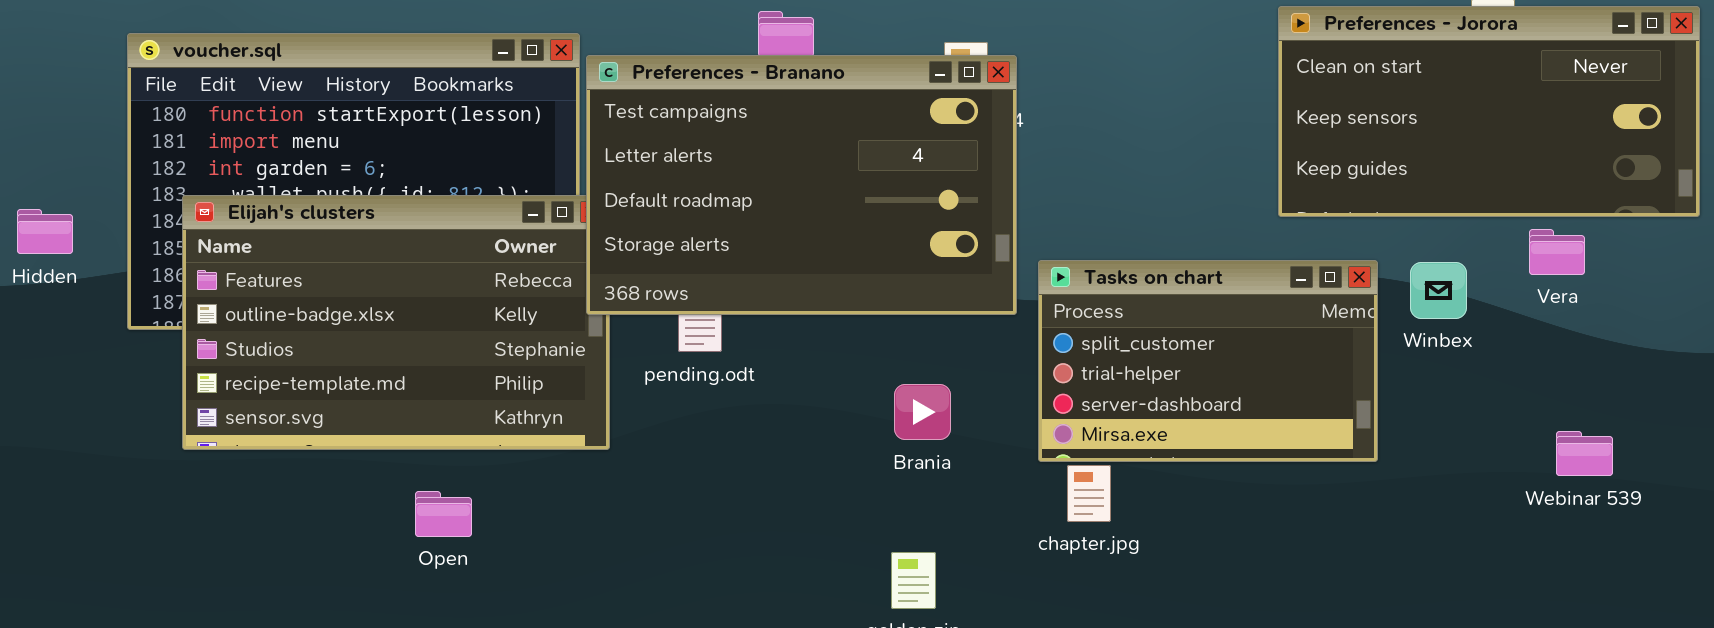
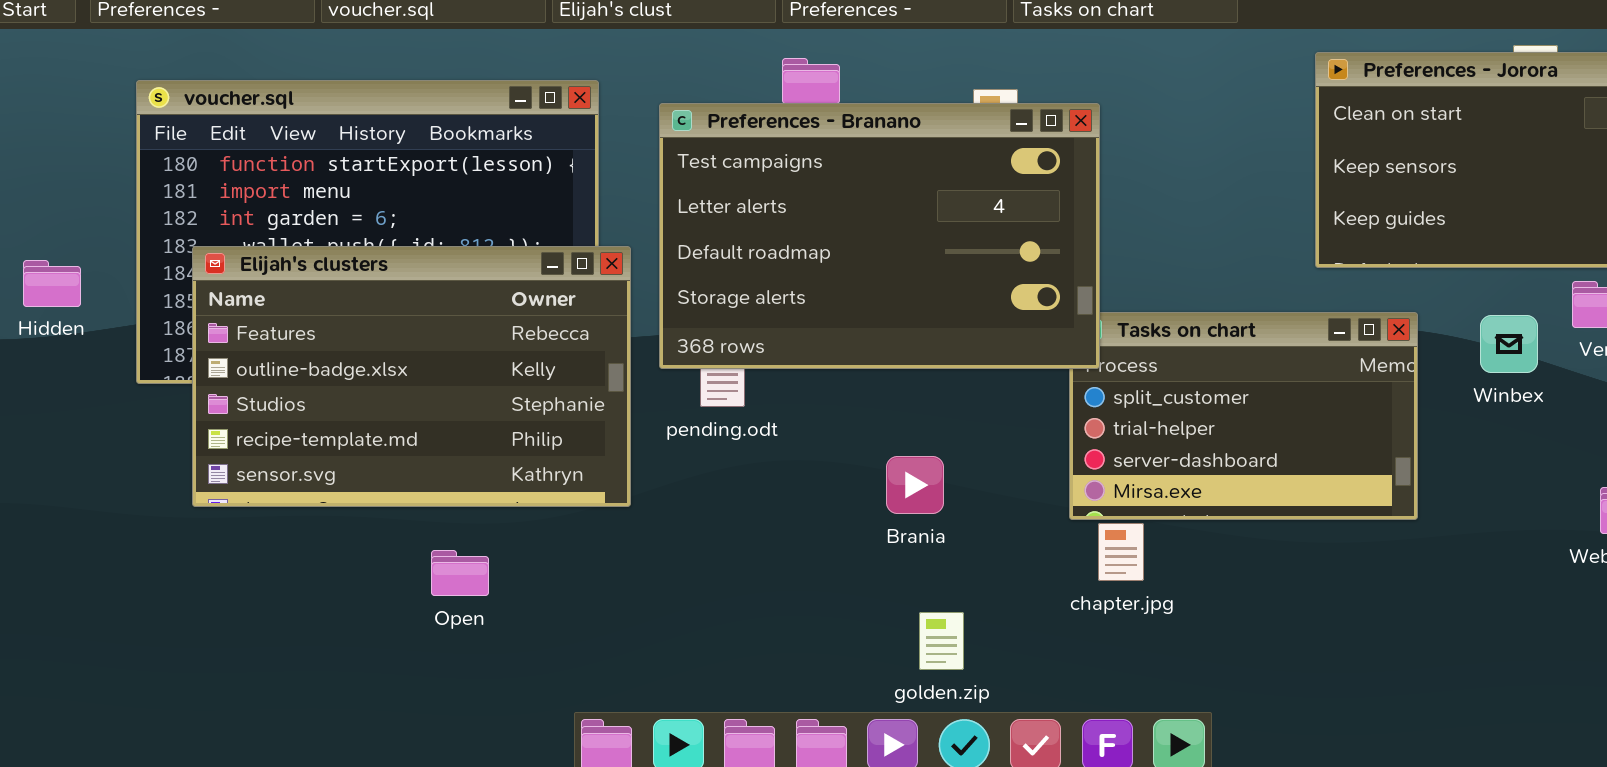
Preferences - Branano: [586,55,1017,315] -> [659,103,1100,369], moved
Winbex: [1410,262,1467,319] -> [1480,315,1538,373], moved
Brania: [894,384,951,440] -> [886,456,944,514], moved

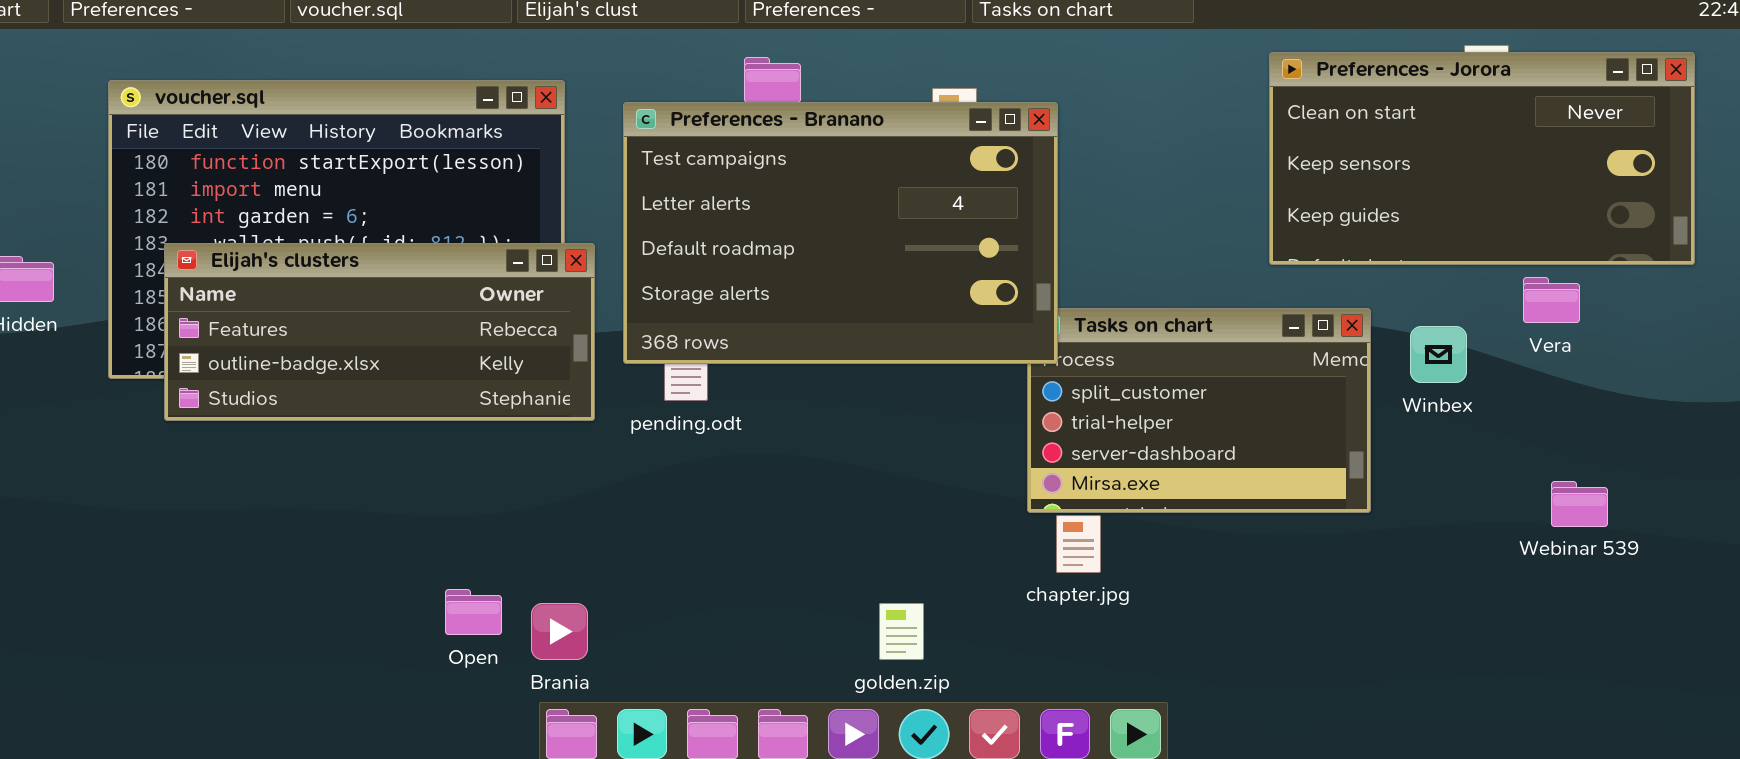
Elijah's clusters: [192,246,631,507] -> [164,243,595,421], resized
Winbex: [1480,315,1538,373] -> [1410,326,1467,383], moved
Brania: [886,456,944,514] -> [531,603,588,660], moved
Open: [431,550,489,596] -> [445,589,502,635], moved

